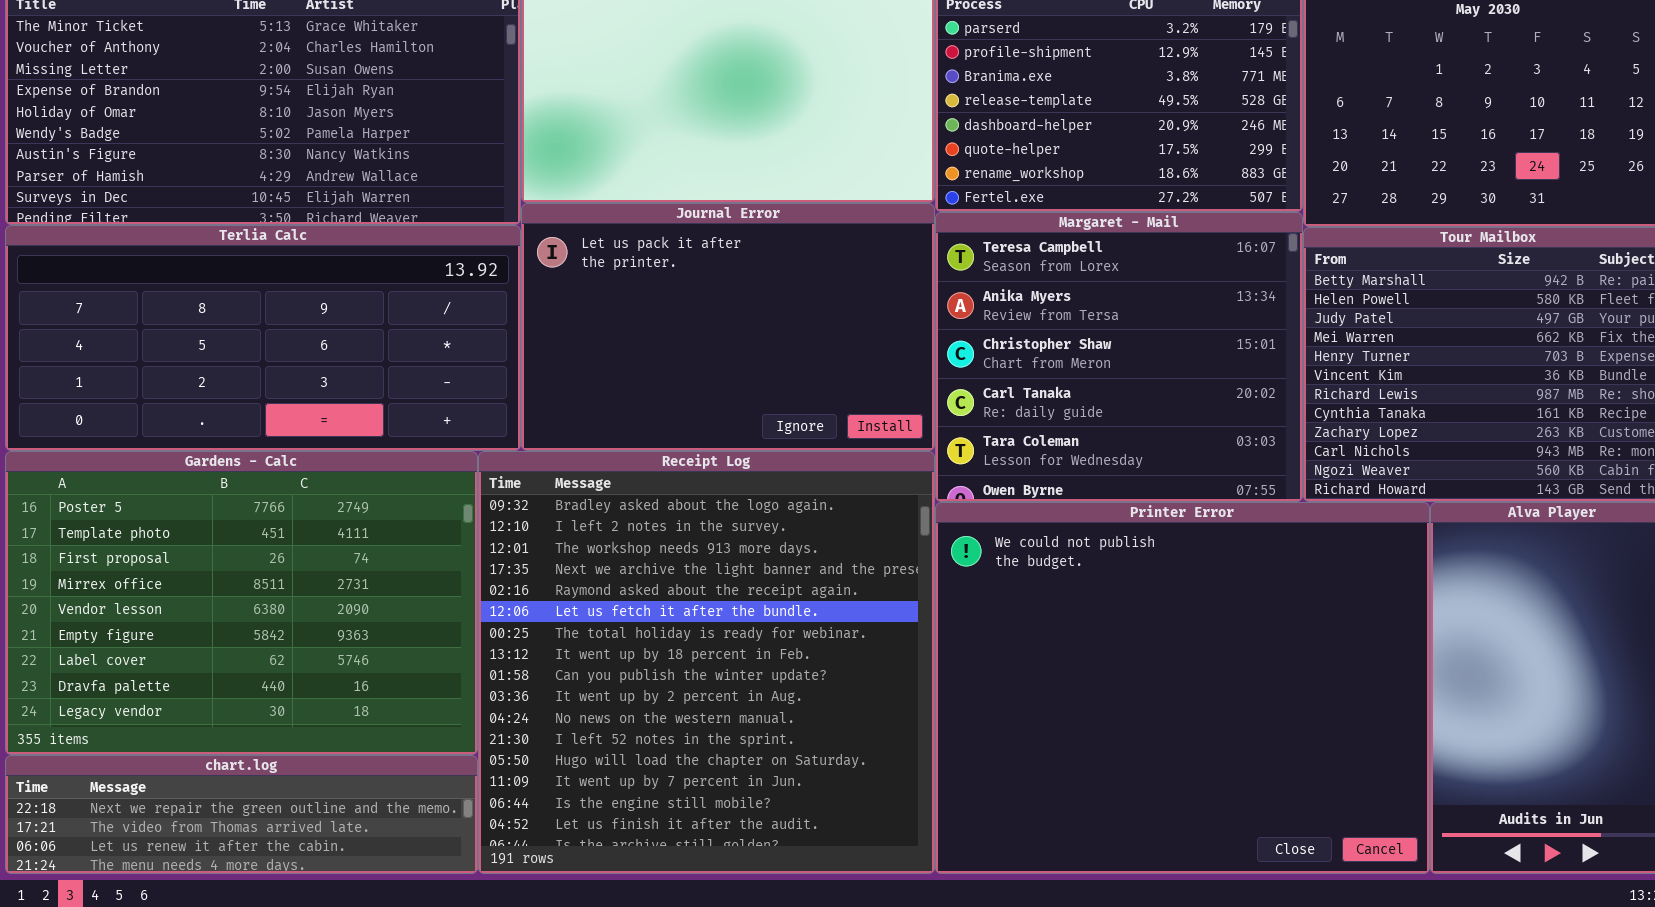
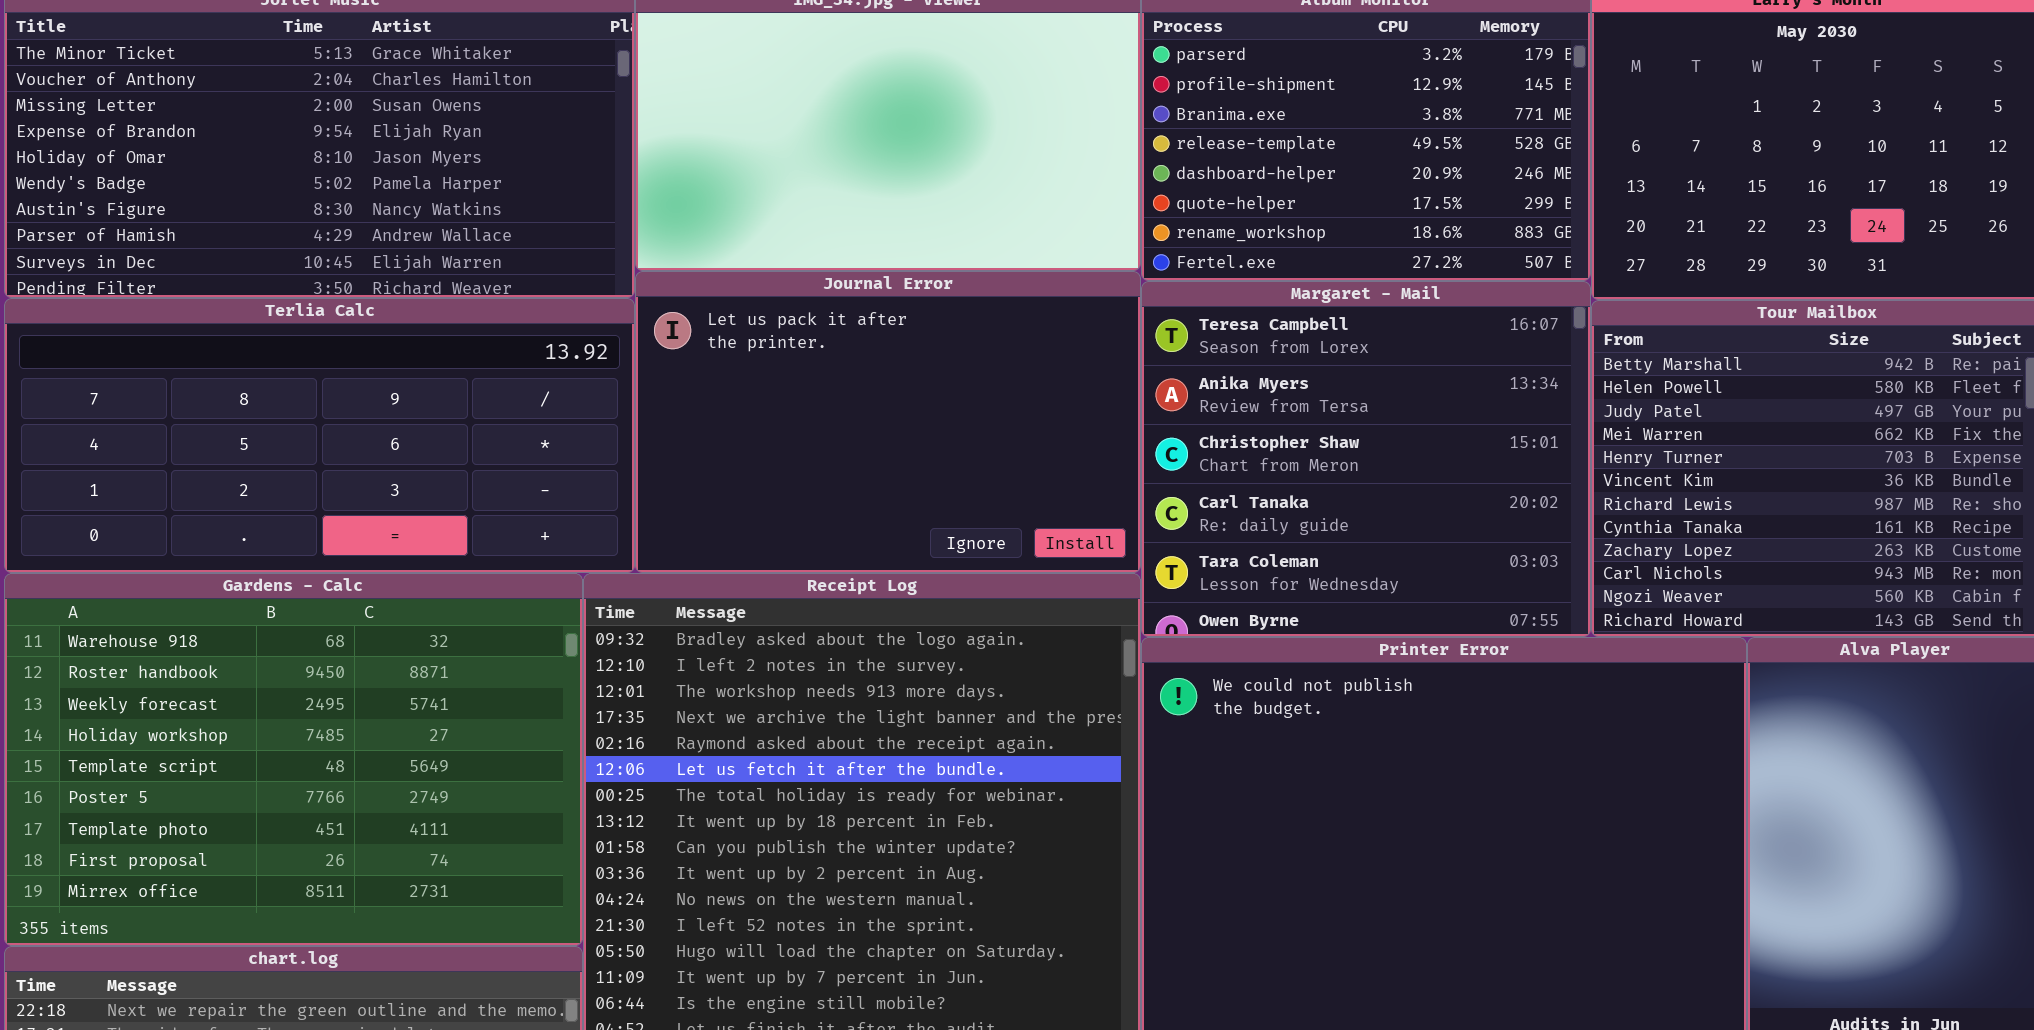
Gardens - Calc: [5,451,478,755] -> [4,573,583,946], scrolled up 5 rows

